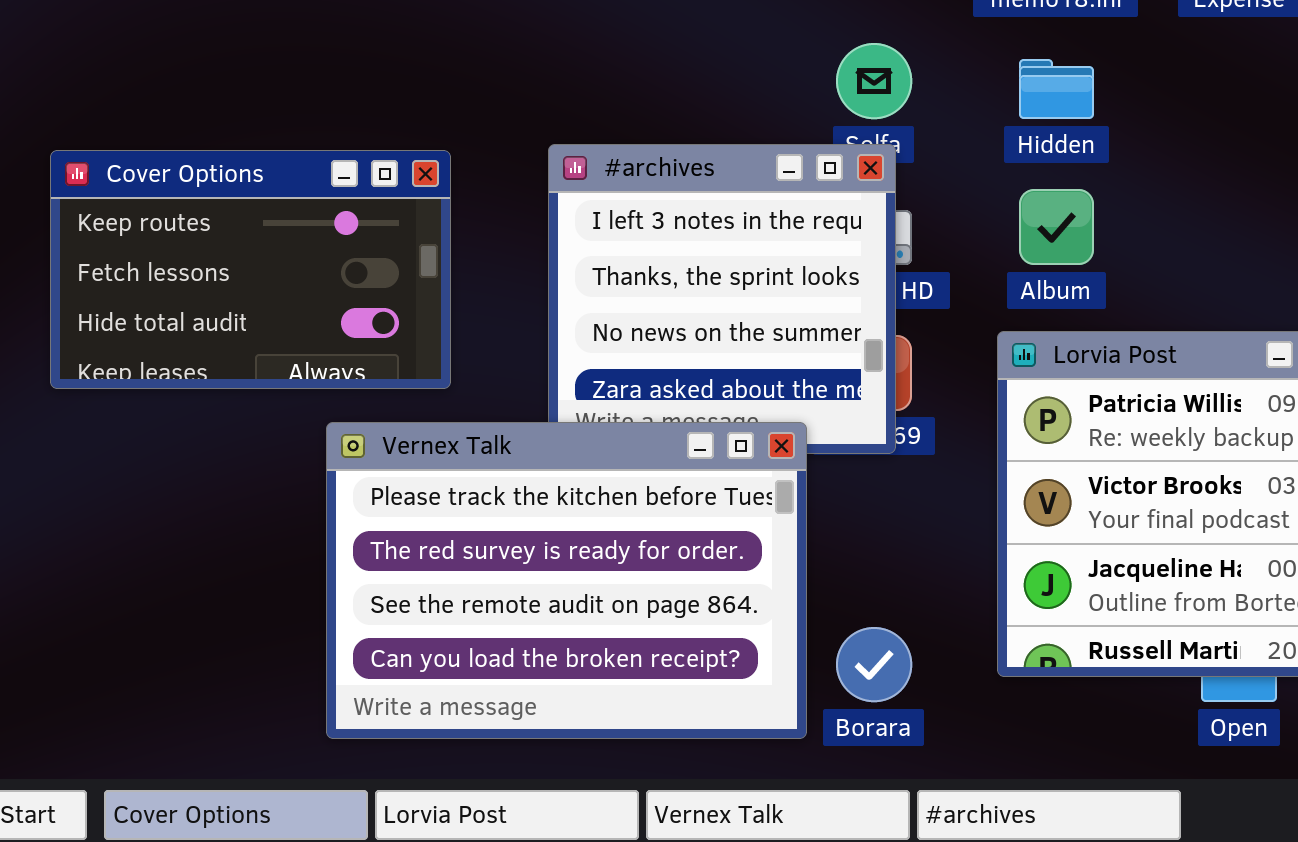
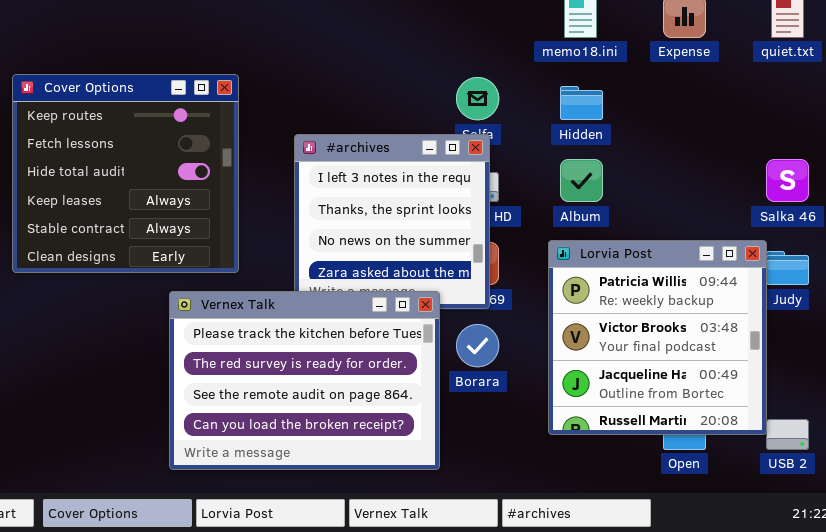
Cover Options: [50,150,451,389] -> [12,74,239,273], resized
Borara: [836,627,912,702] -> [456,324,499,367], moved

